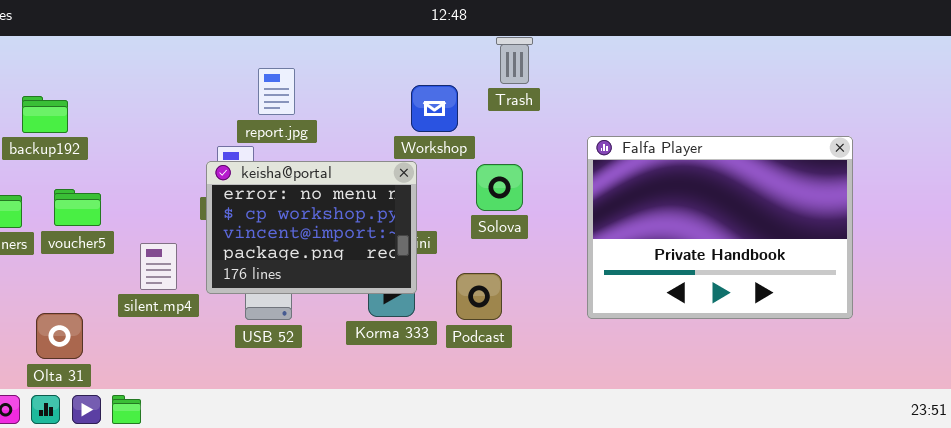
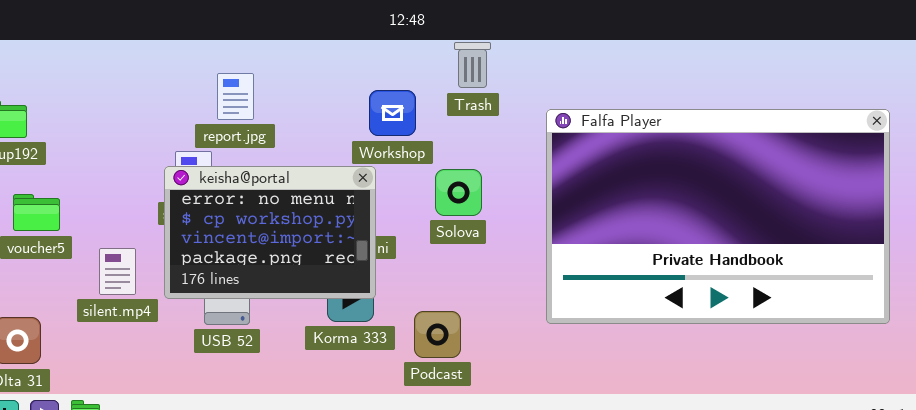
Falfa Player: [587,136,853,319] -> [546,109,890,324], resized
Podcast: [456,273,502,320] -> [414,311,461,358], moved

